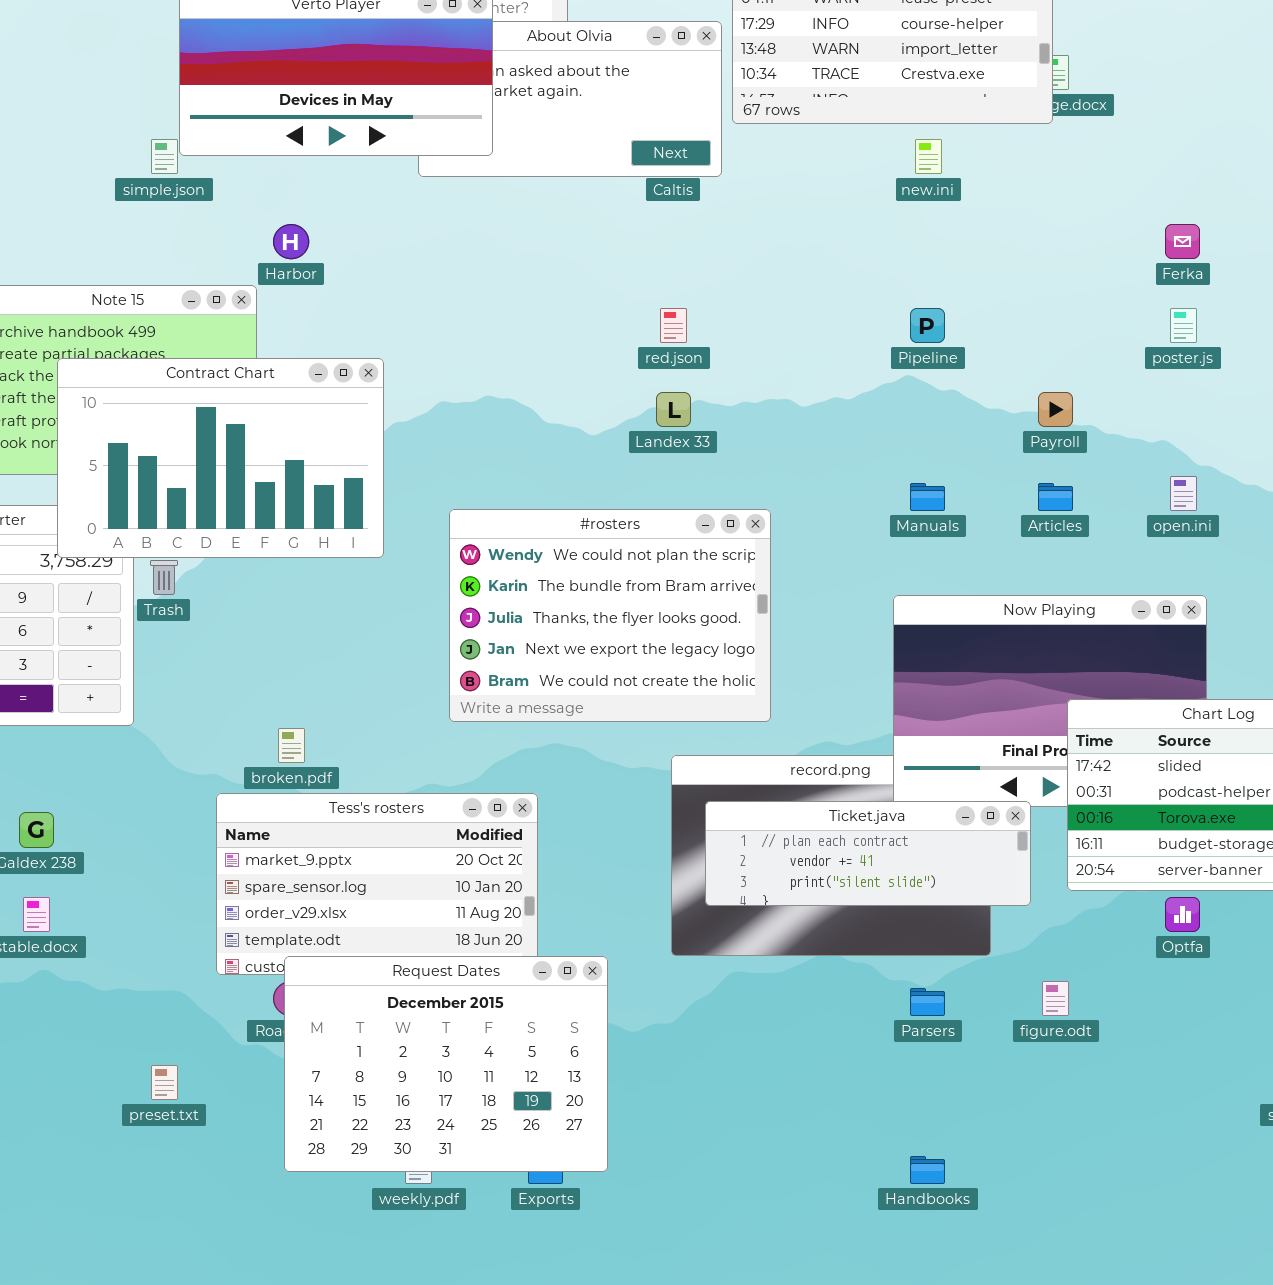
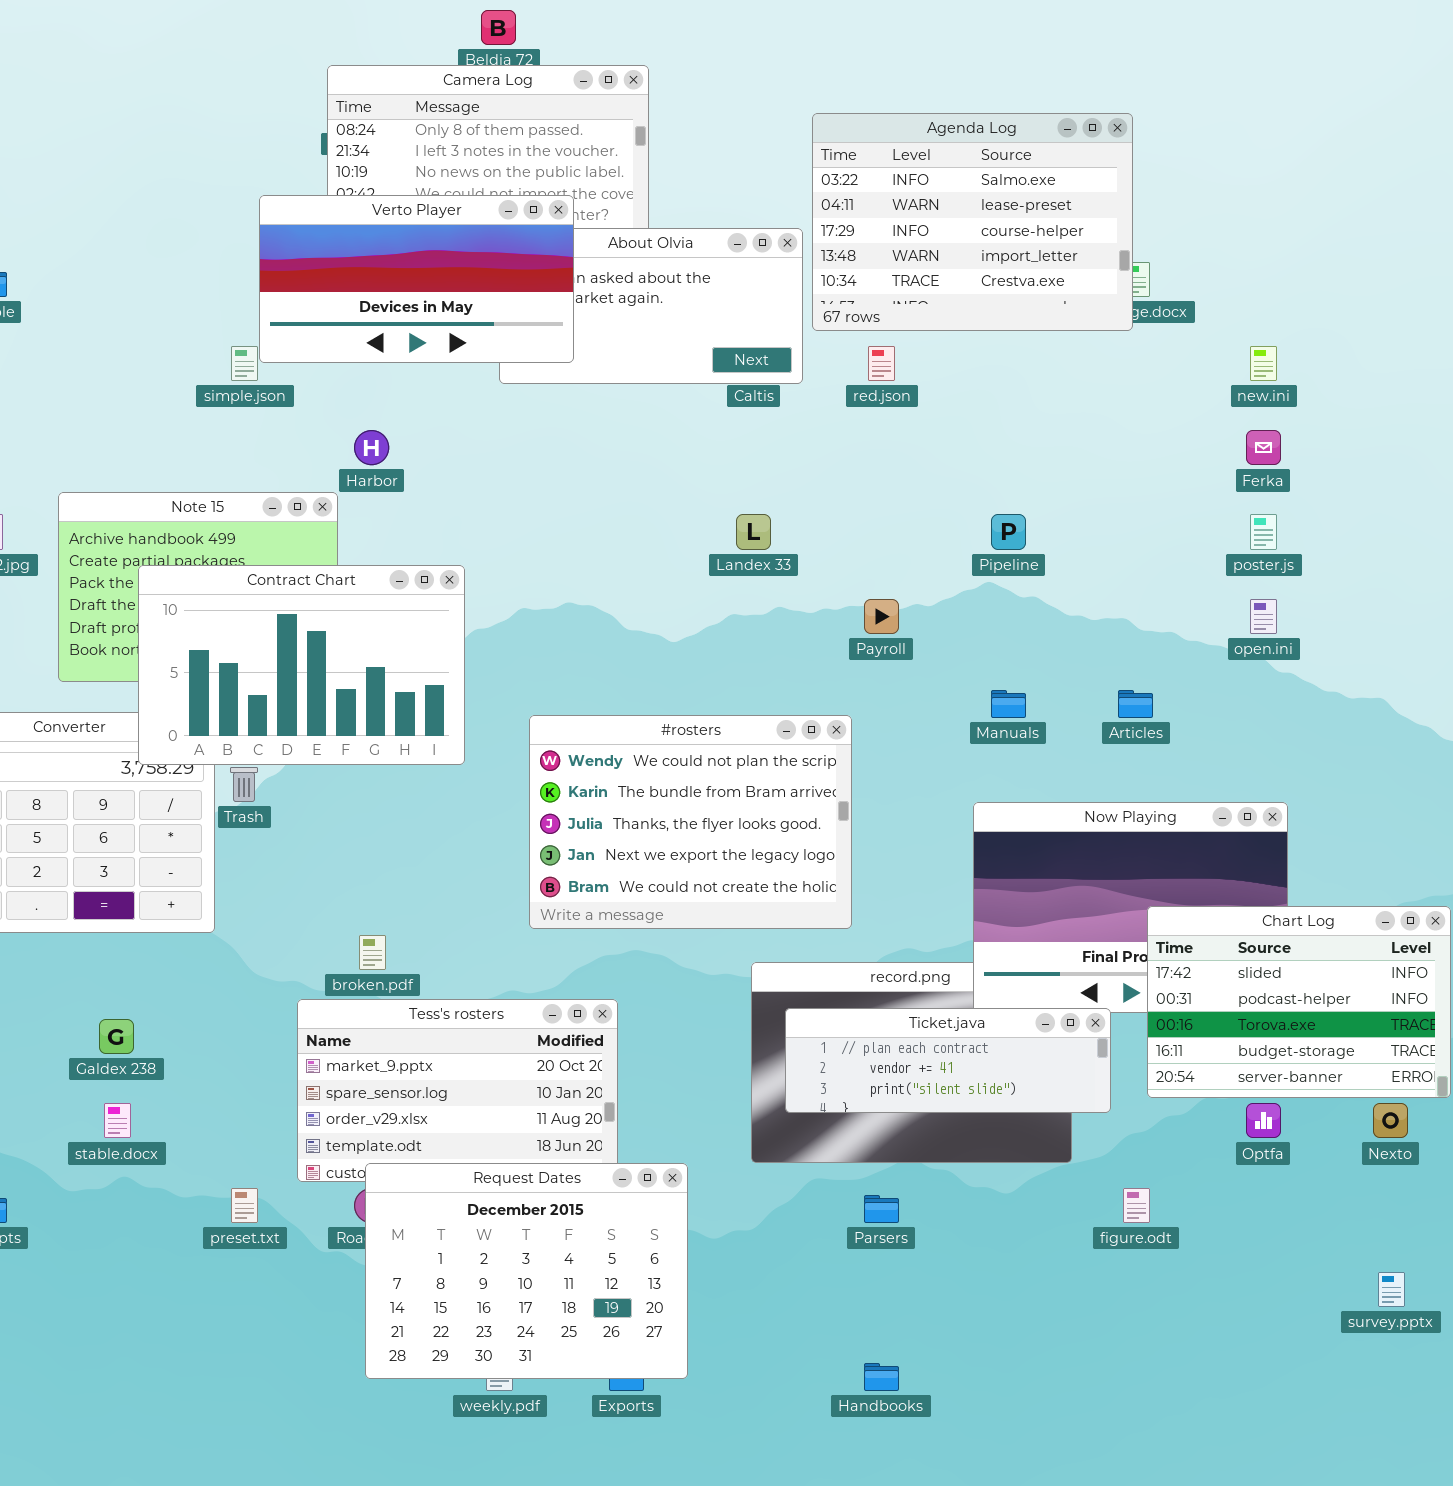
new.ini: [915,139,942,174] -> [1250,346,1277,381], moved
red.json: [660,308,687,343] -> [868,346,895,381], moved
Landex 33: [656,392,691,427] -> [736,514,771,550], moved
Payroll: [1038,392,1073,427] -> [864,599,899,634], moved
open.ini: [1170,476,1197,511] -> [1250,599,1277,634], moved
Parsers: [910,988,945,1016] -> [864,1195,899,1223], moved
preset.txt: [151,1065,178,1100] -> [231,1188,258,1223], moved
Handbooks: [910,1156,945,1184] -> [864,1363,899,1391], moved

